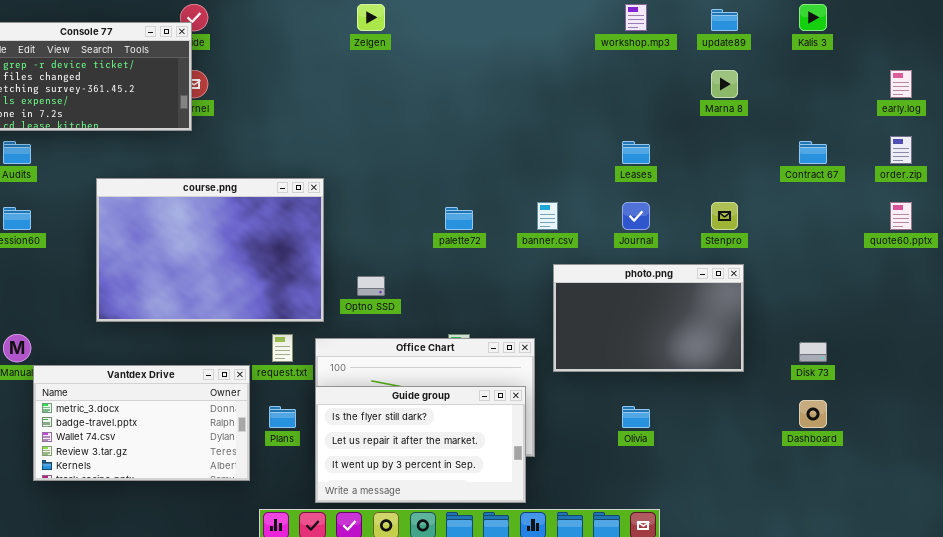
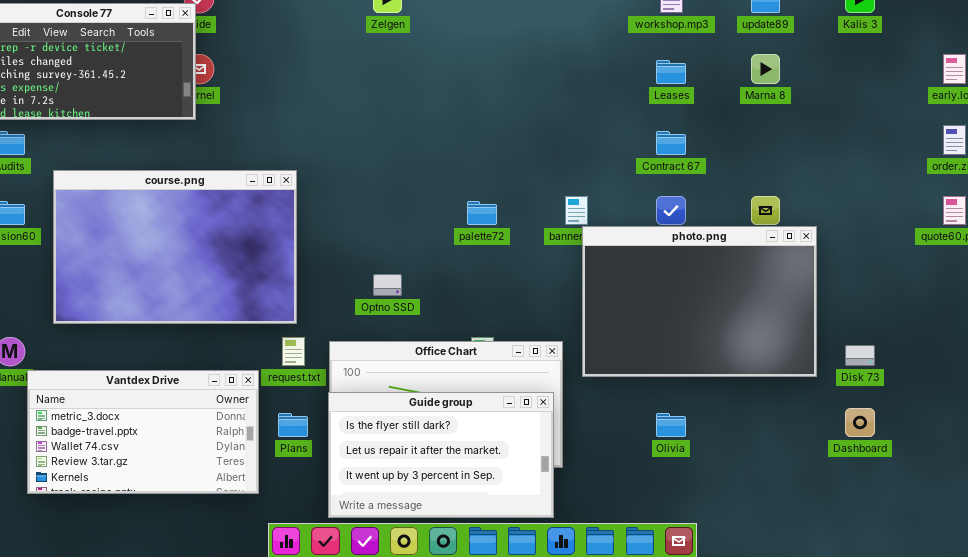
Leases: [622,141,650,164] -> [656,60,686,84], moved
Contract 67: [799,141,827,164] -> [656,131,686,155], moved
course.png: [96,178,324,322] -> [53,170,297,324], moved
photo.png: [553,264,744,372] -> [582,226,817,377], resized

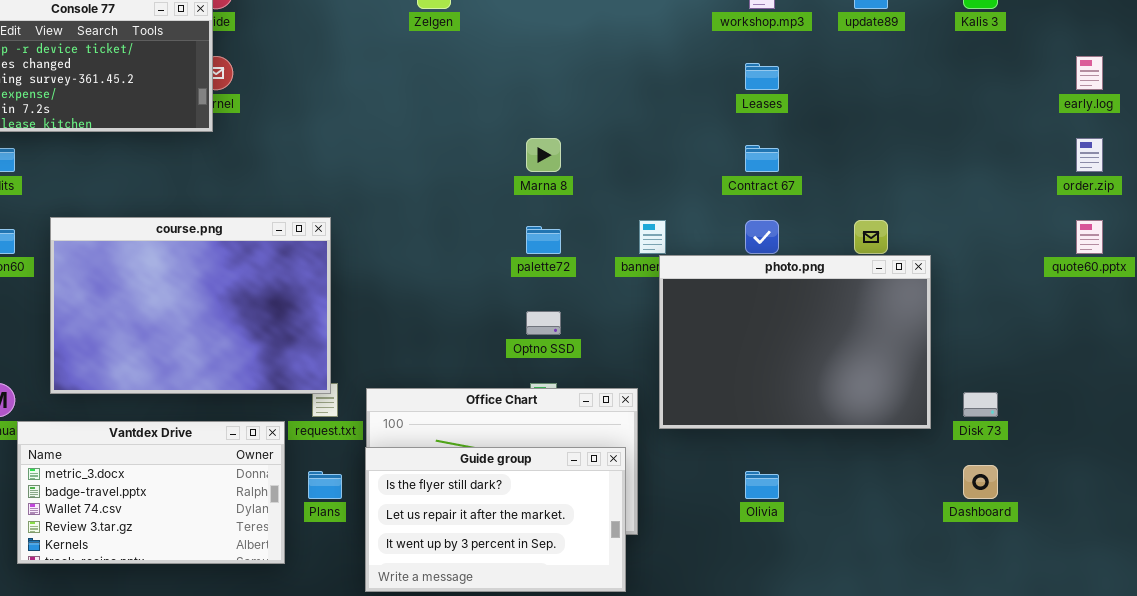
Marna 8: [751,54,780,84] -> [526,138,561,172], moved
course.png: [53,170,297,324] -> [50,217,331,394], moved
Optno SSD: [373,274,402,296] -> [526,311,561,335], moved

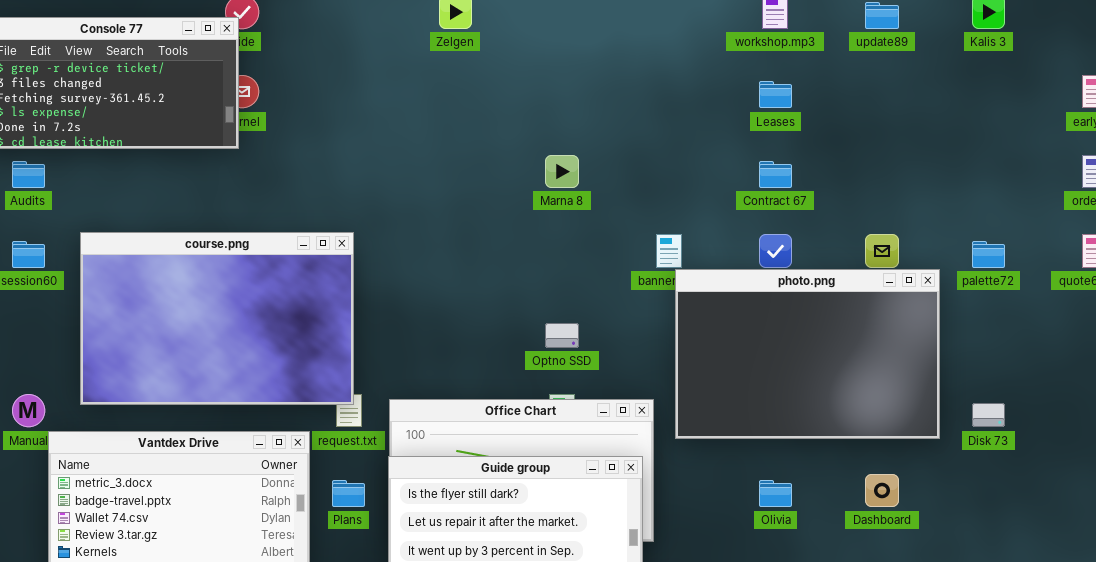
palette72: [526,226,561,254] -> [972,241,1005,268], moved
Dashboard: [963,465,998,499] -> [865,474,899,507], moved

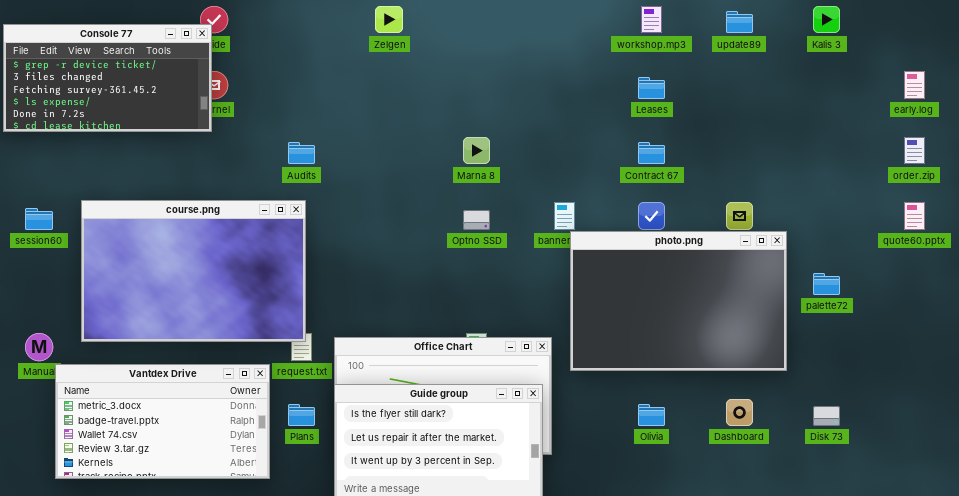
Audits: [12,161,45,188] -> [288,142,315,164], moved
palette72: [972,241,1005,268] -> [813,273,840,295], moved
Optno SSD: [545,323,579,348] -> [463,210,490,230], moved
Disk 73: [972,403,1005,427] -> [813,406,840,426], moved

